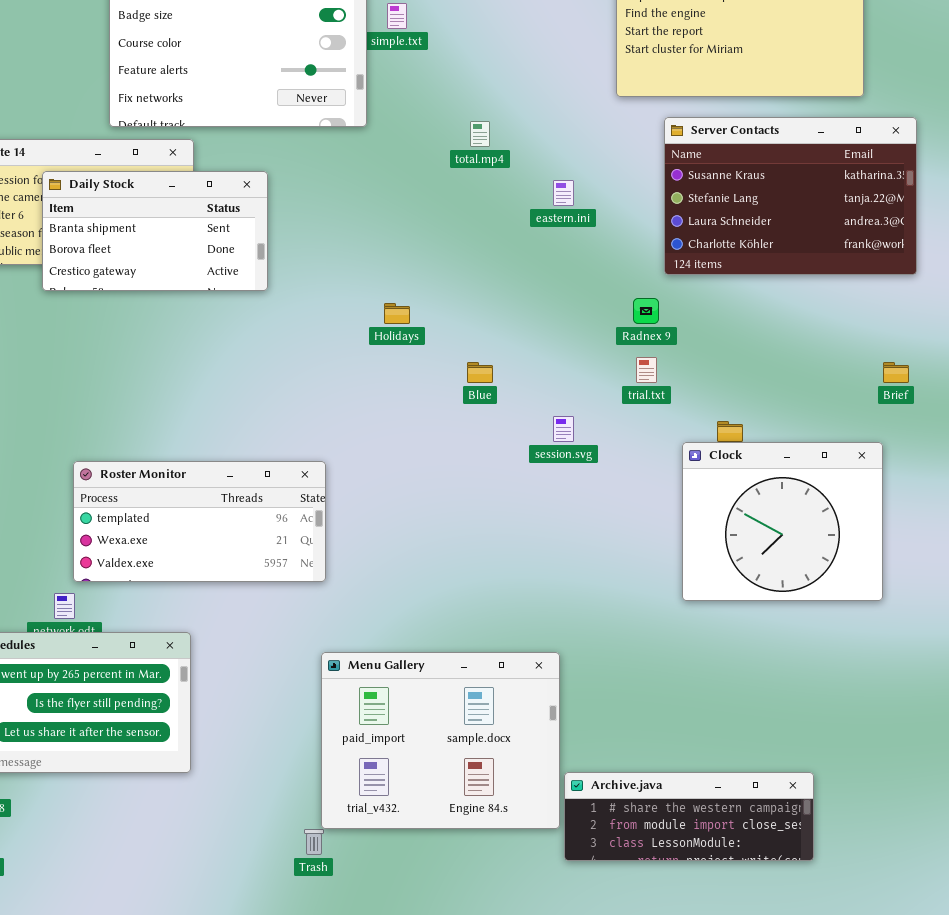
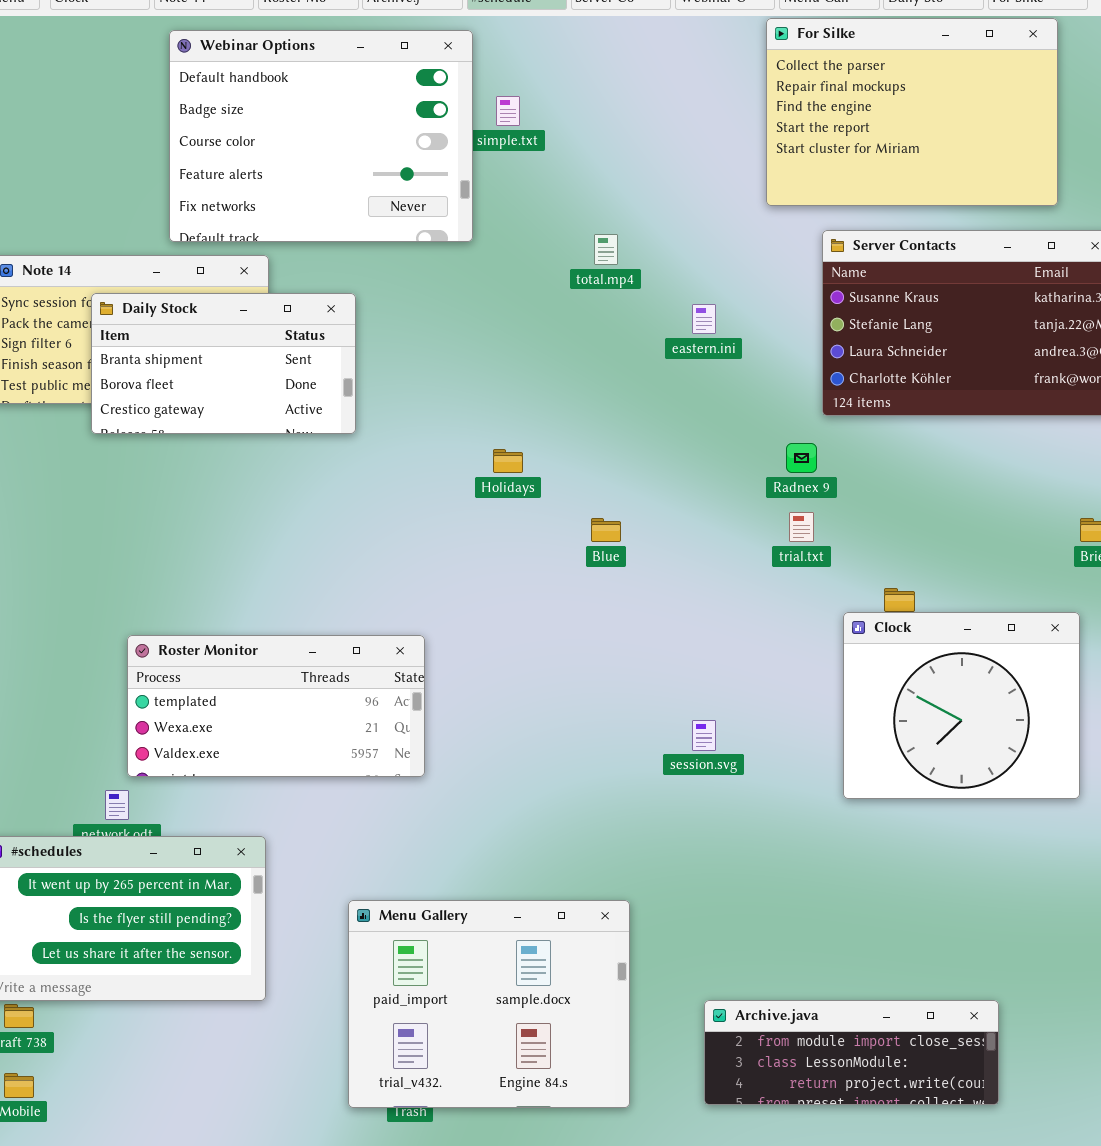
session.svg: [553,416,574,442] -> [692,720,716,751], moved
Menu Gallery: [321,652,560,829] -> [348,900,630,1108], moved
Archive.java: [564,772,814,861] -> [704,1000,999,1105], scrolled down 1 row

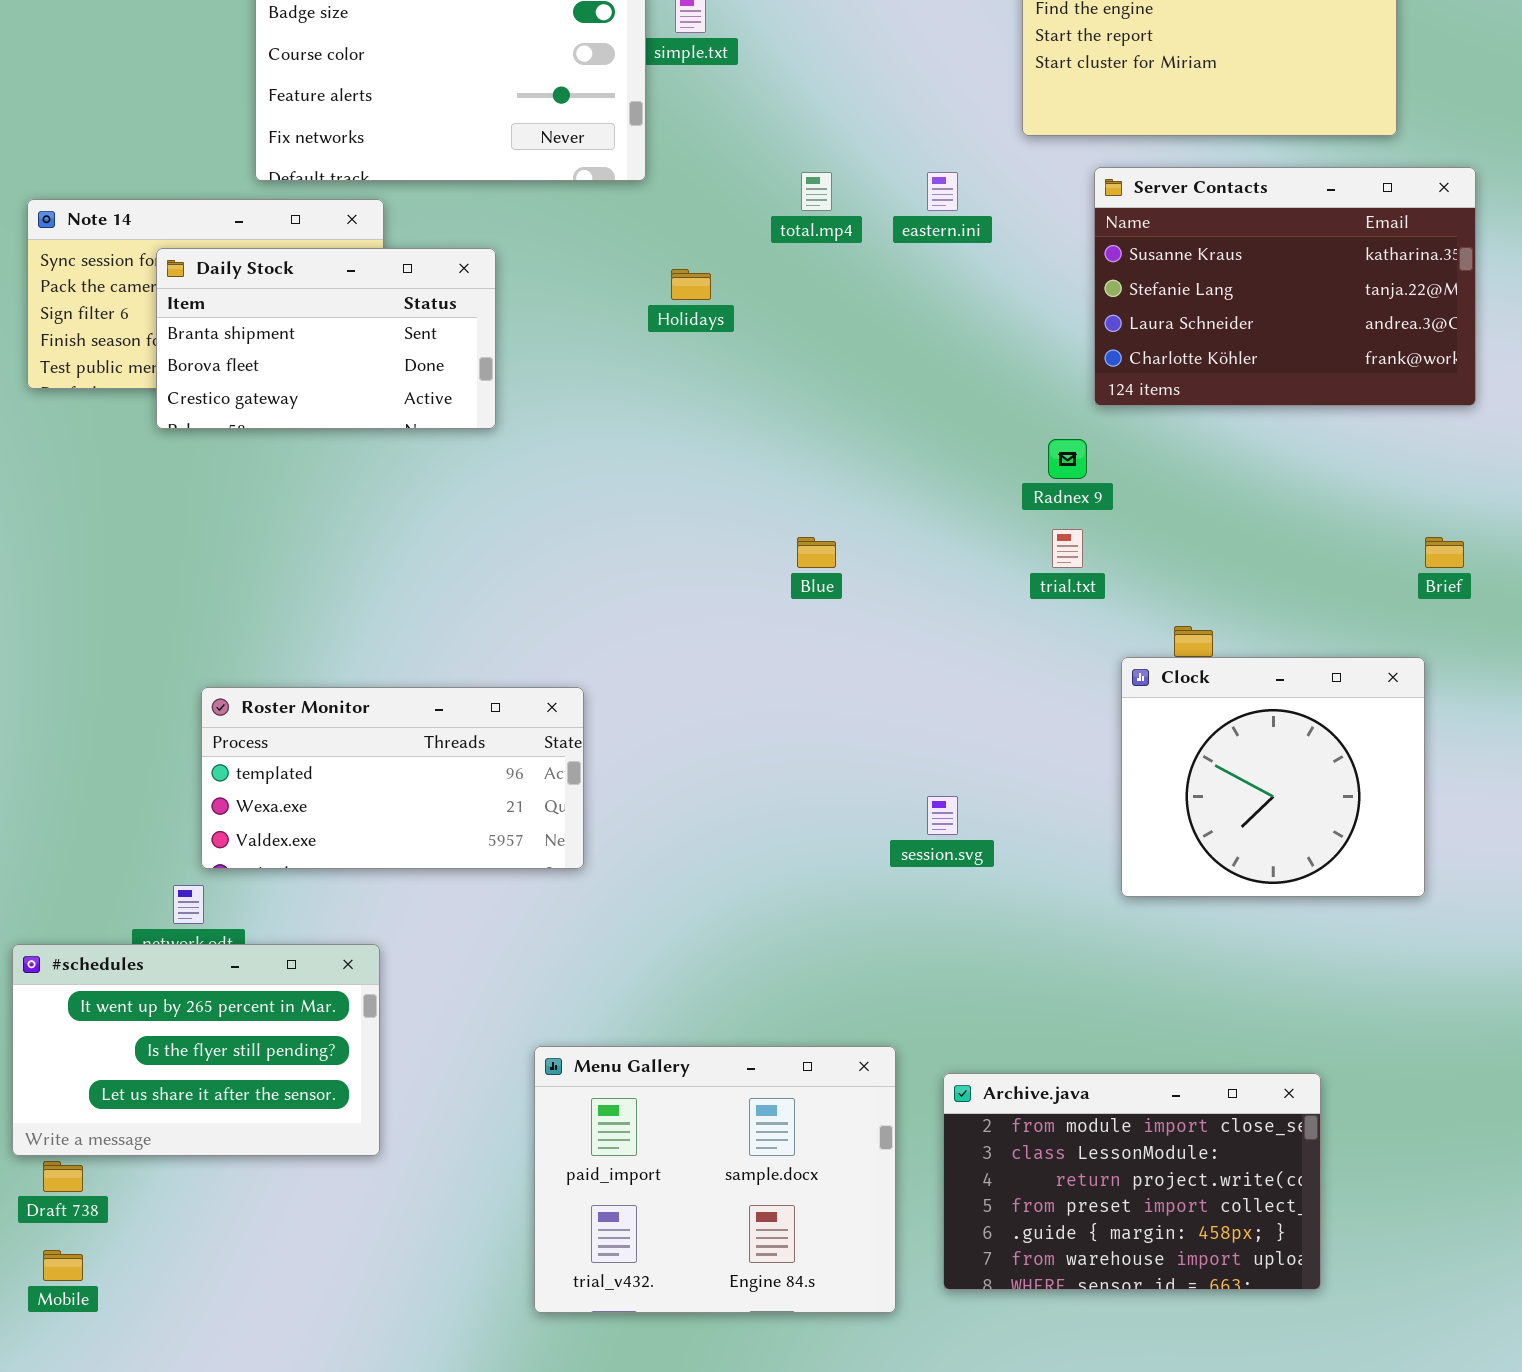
eastern.ini: [692,304,716,334] -> [927,172,958,211], moved
Holidays: [493,449,523,473] -> [671,269,711,300], moved
Menu Gallery: [348,900,630,1108] -> [534,1046,896,1313], moved
Archive.java: [704,1000,999,1105] -> [943,1073,1321,1290], resized

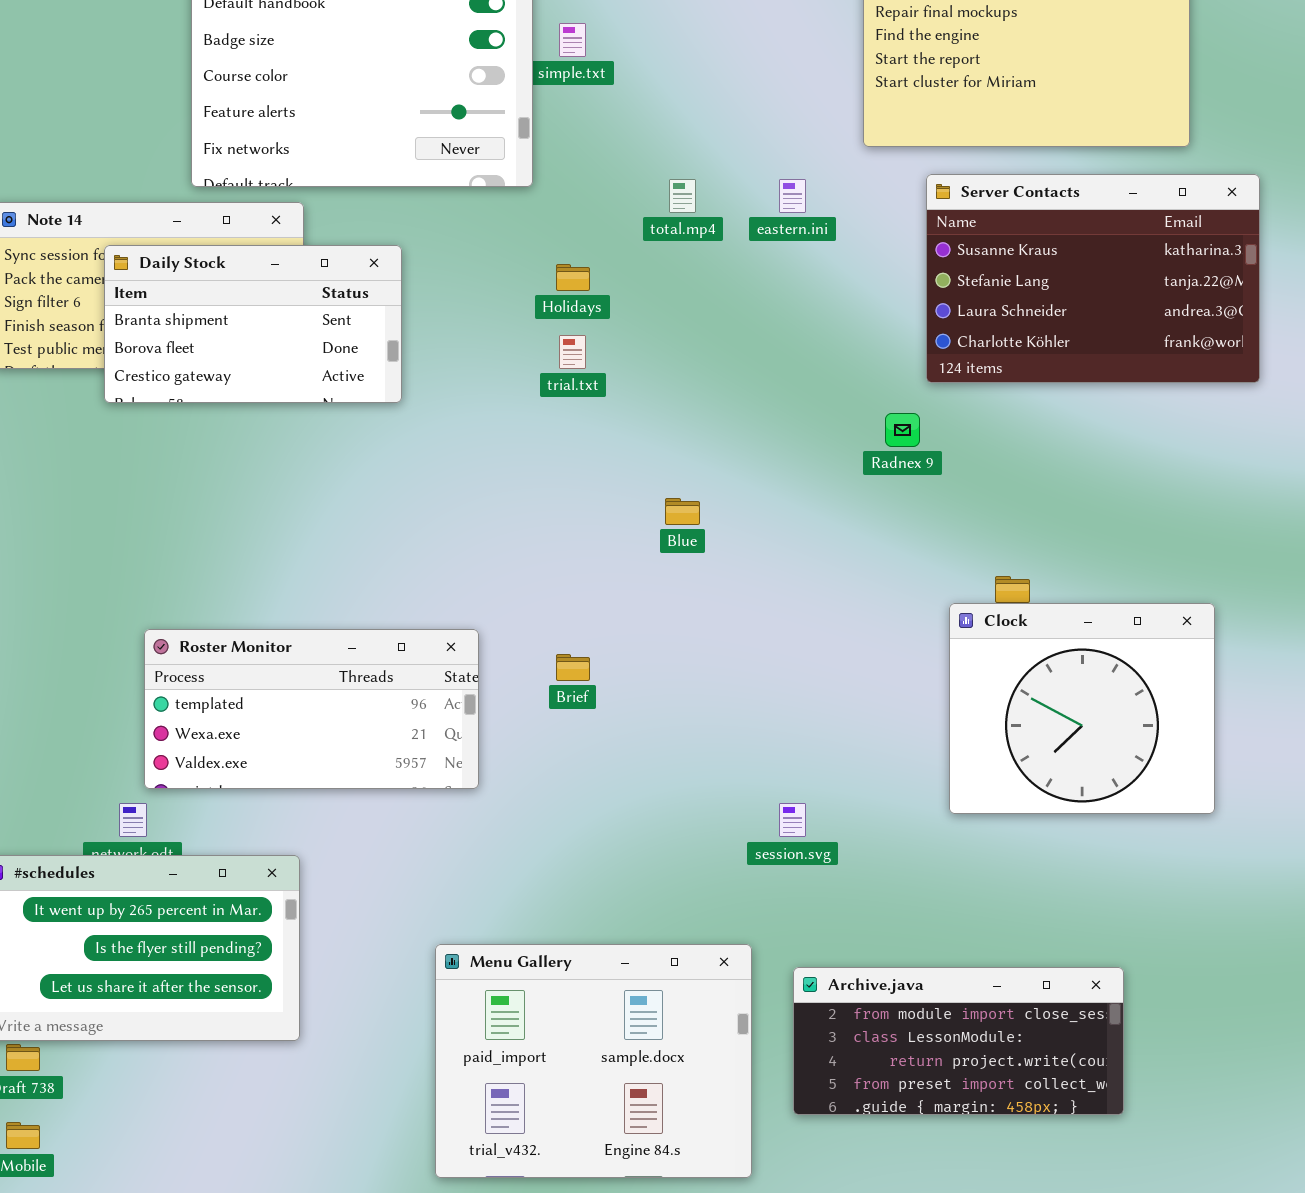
trial.txt: [1052,529,1083,568] -> [559,335,586,369], moved
Brief: [1425,537,1464,568] -> [556,654,590,681], moved
session.svg: [927,796,958,835] -> [779,803,806,837], moved
Archive.java: [943,1073,1321,1290] -> [793,967,1124,1115], resized

